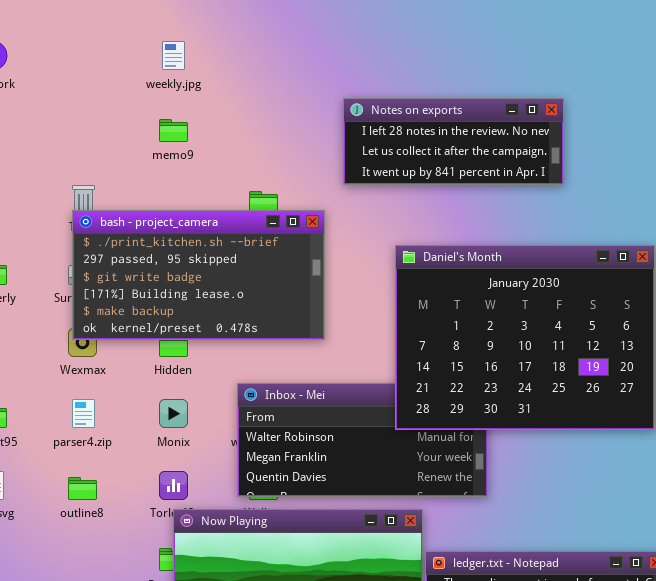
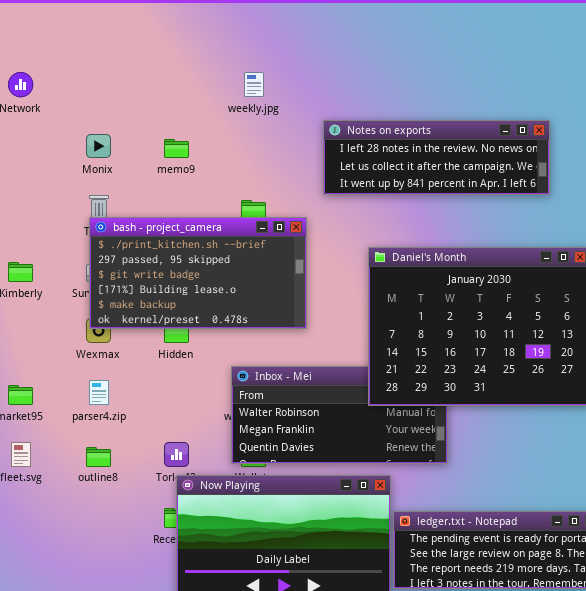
weekly.jpg: [162,41,185,70] -> [244,72,264,97], moved
Notes on exports: [343,98,564,185] -> [323,120,550,195], resized
Monix: [159,399,188,428] -> [86,134,111,158], moved

